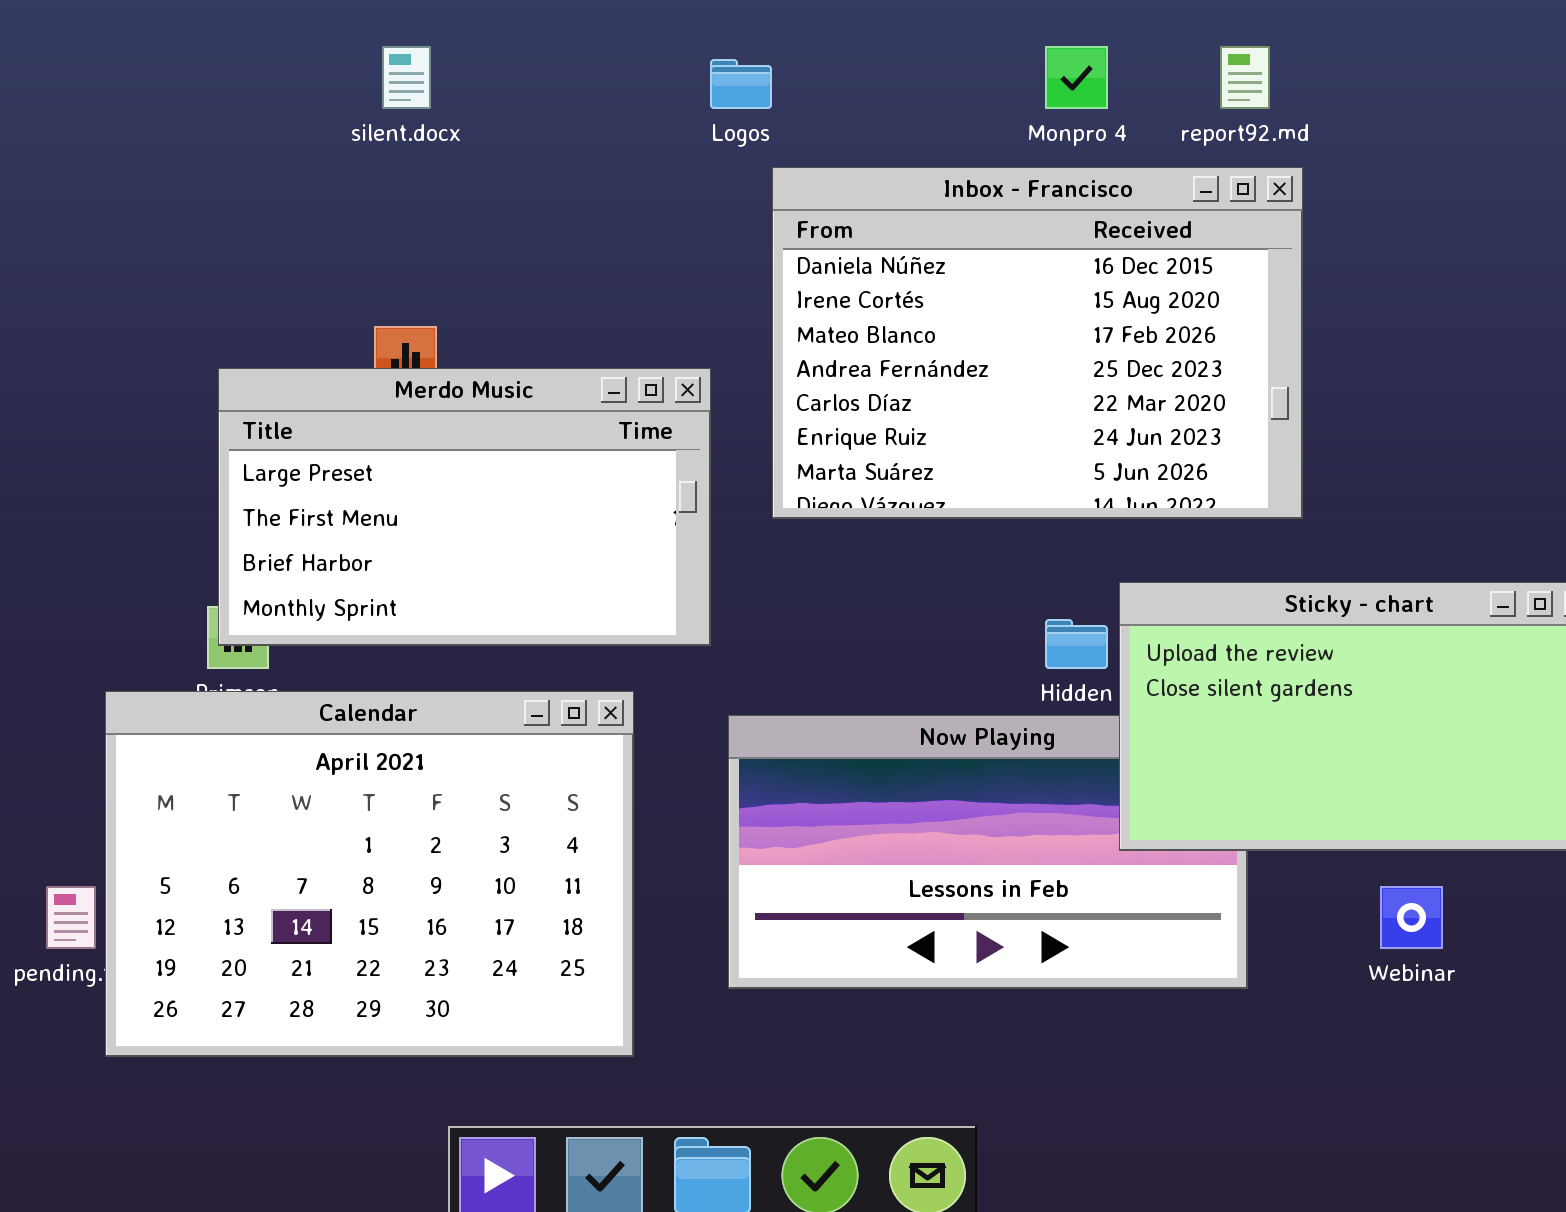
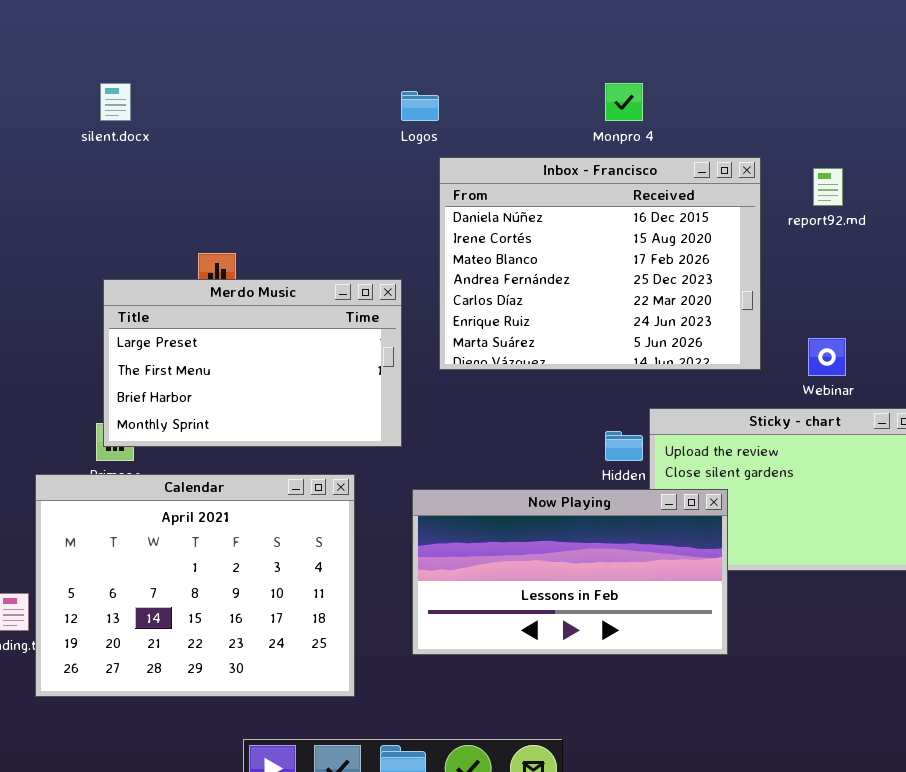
silent.docx: [382,46,431,109] -> [100,83,131,121], moved
report92.md: [1220,46,1270,109] -> [813,168,843,206], moved
Now Playing: [728,715,1248,989] -> [412,489,728,655], raised
Webinar: [1380,886,1443,949] -> [808,338,846,376], moved

